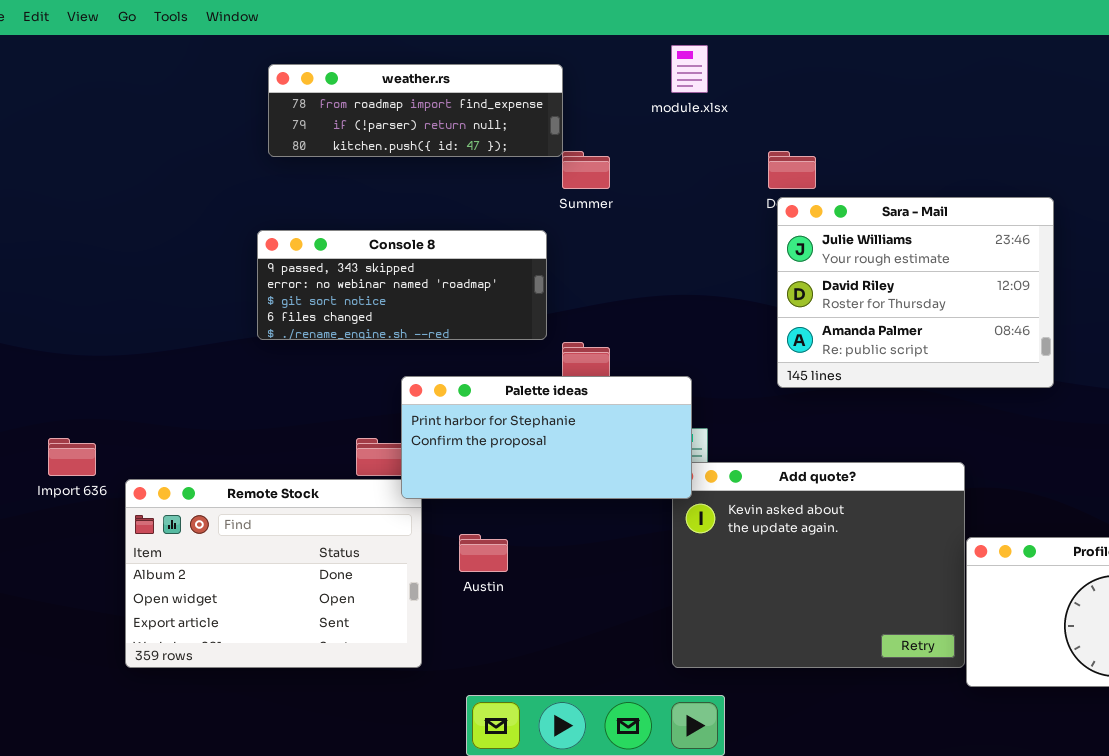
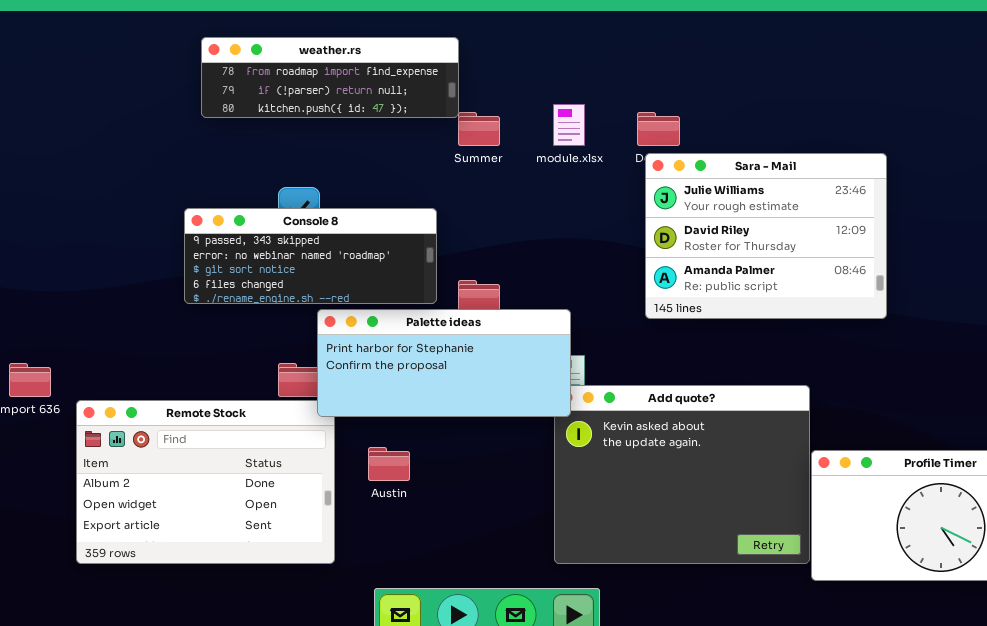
module.xlsx: [671,45,708,93] -> [553,104,585,146], moved
Console 8: [257,230,547,340] -> [184,208,437,304], moved

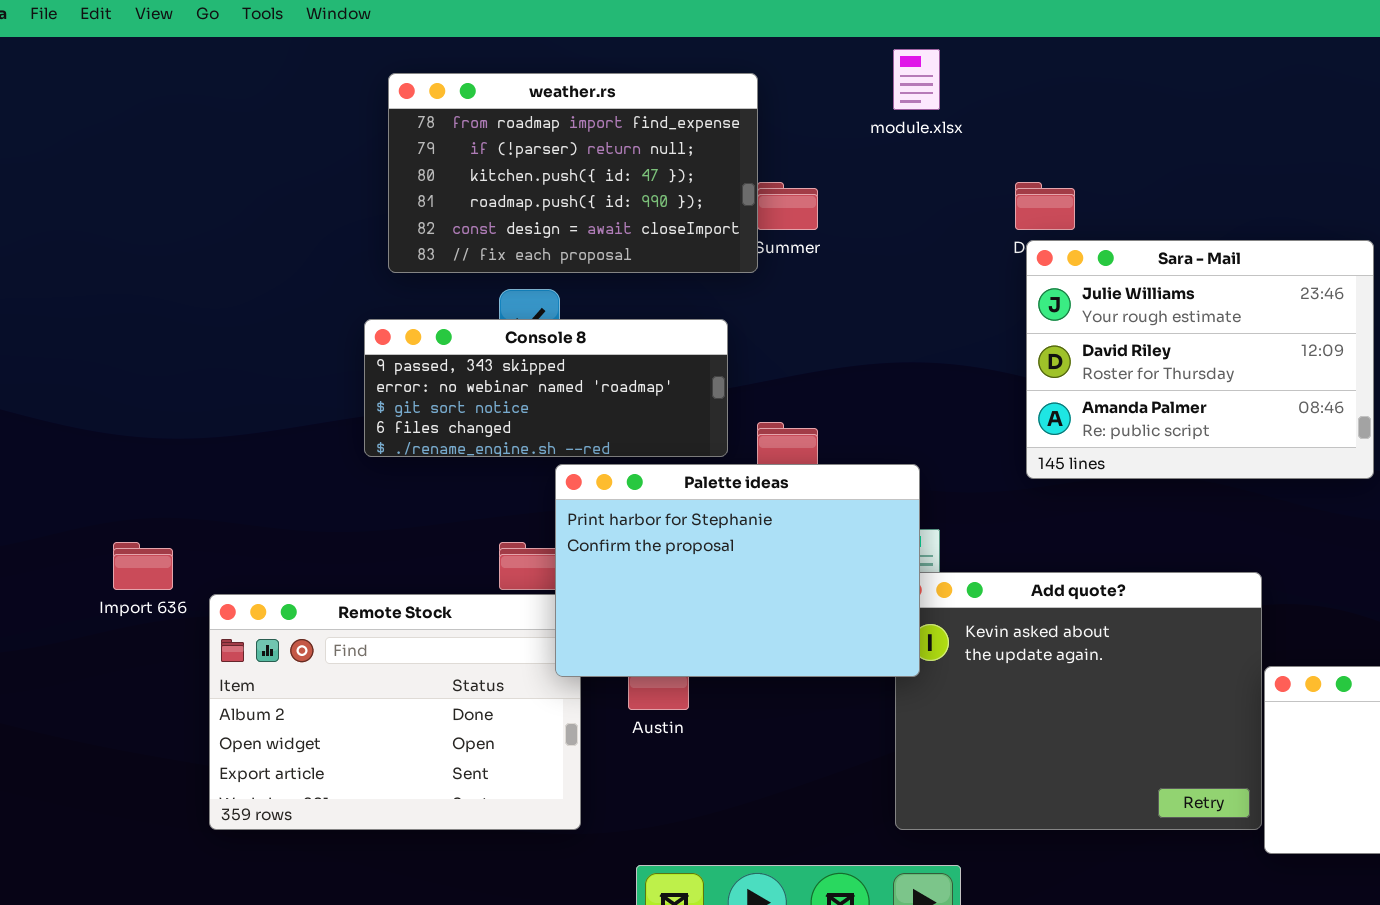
weather.rs: [201,37,459,118] -> [388,73,758,273], resized
module.xlsx: [553,104,585,146] -> [893,49,940,110], moved
Palette ideas: [317,309,571,417] -> [555,464,920,677], resized

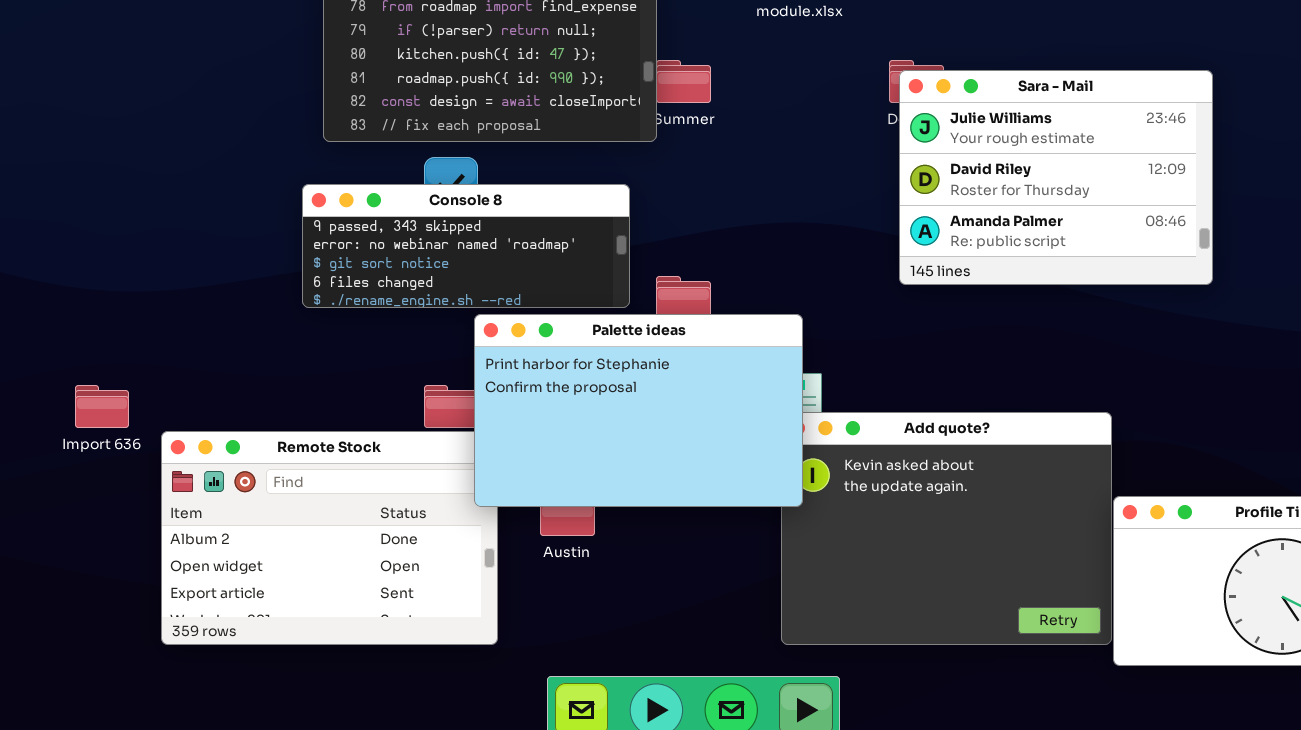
Sara - Mail: [1026,240,1374,479] -> [899,70,1213,285], moved

